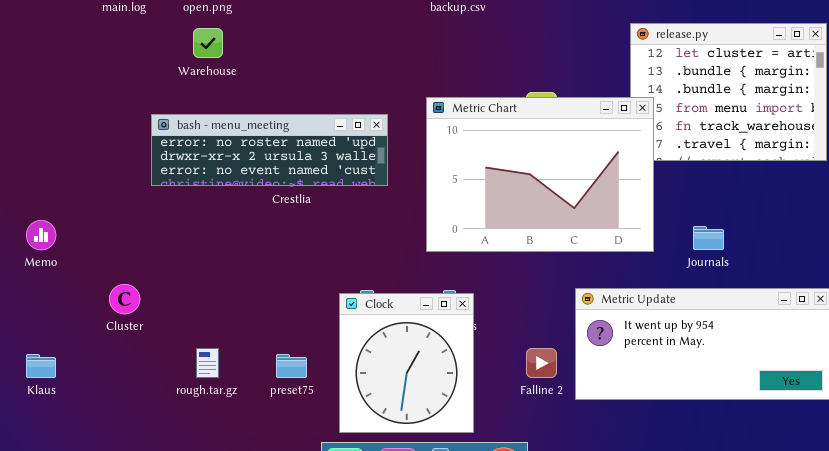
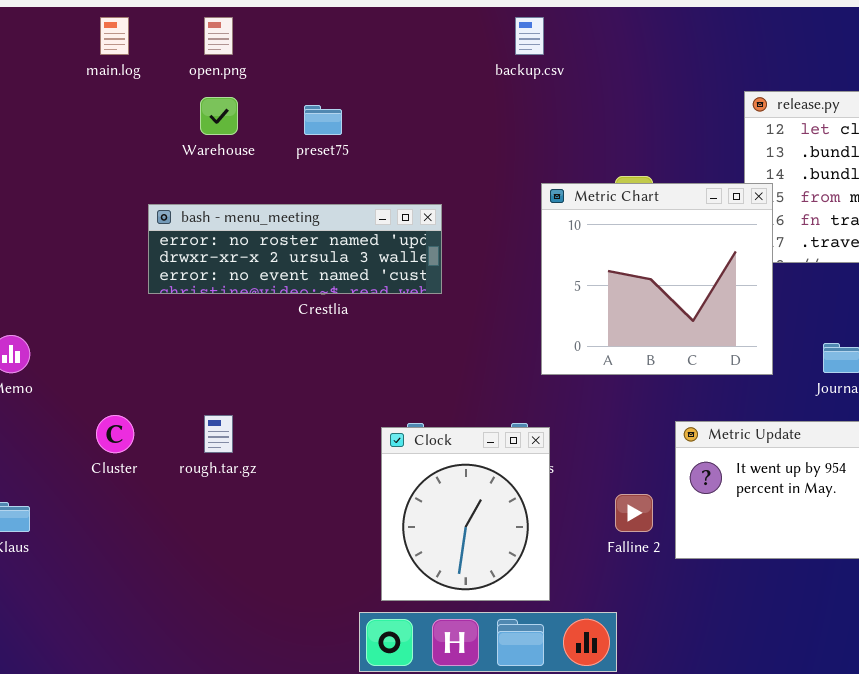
Metric Chart: [426,97,654,252] -> [541,183,773,375], resized
rough.tar.gz: [196,348,219,378] -> [204,415,233,453], moved
preset75: [276,354,307,378] -> [304,105,342,135], moved

